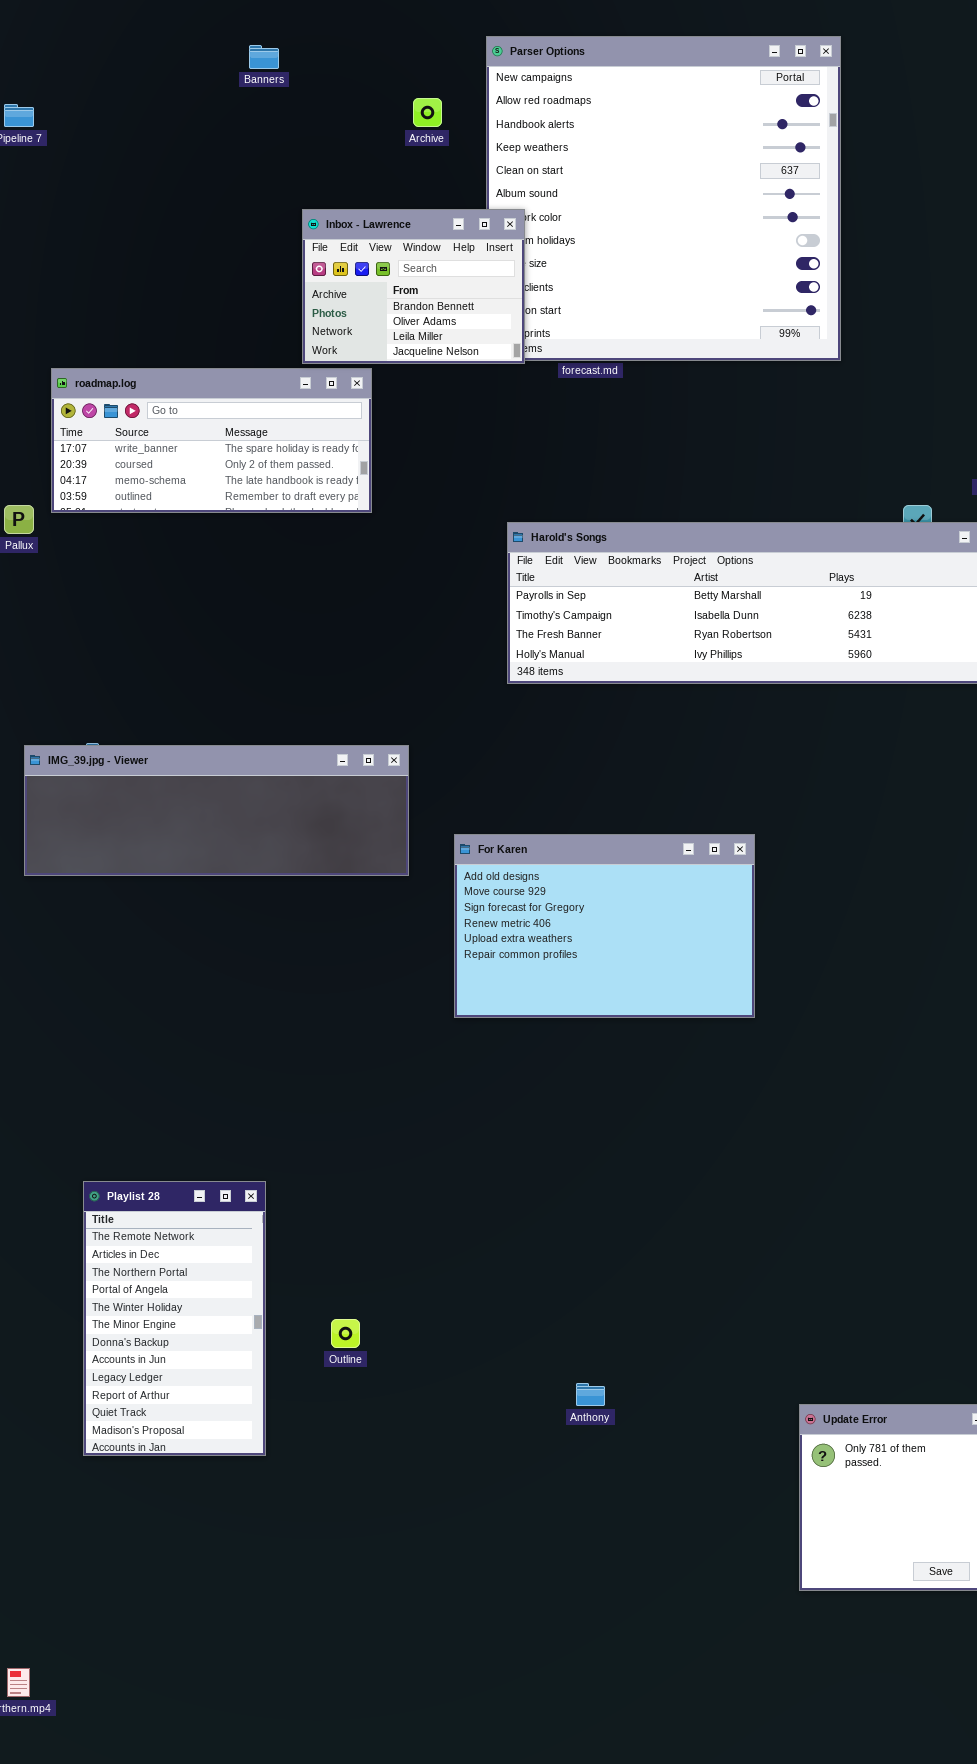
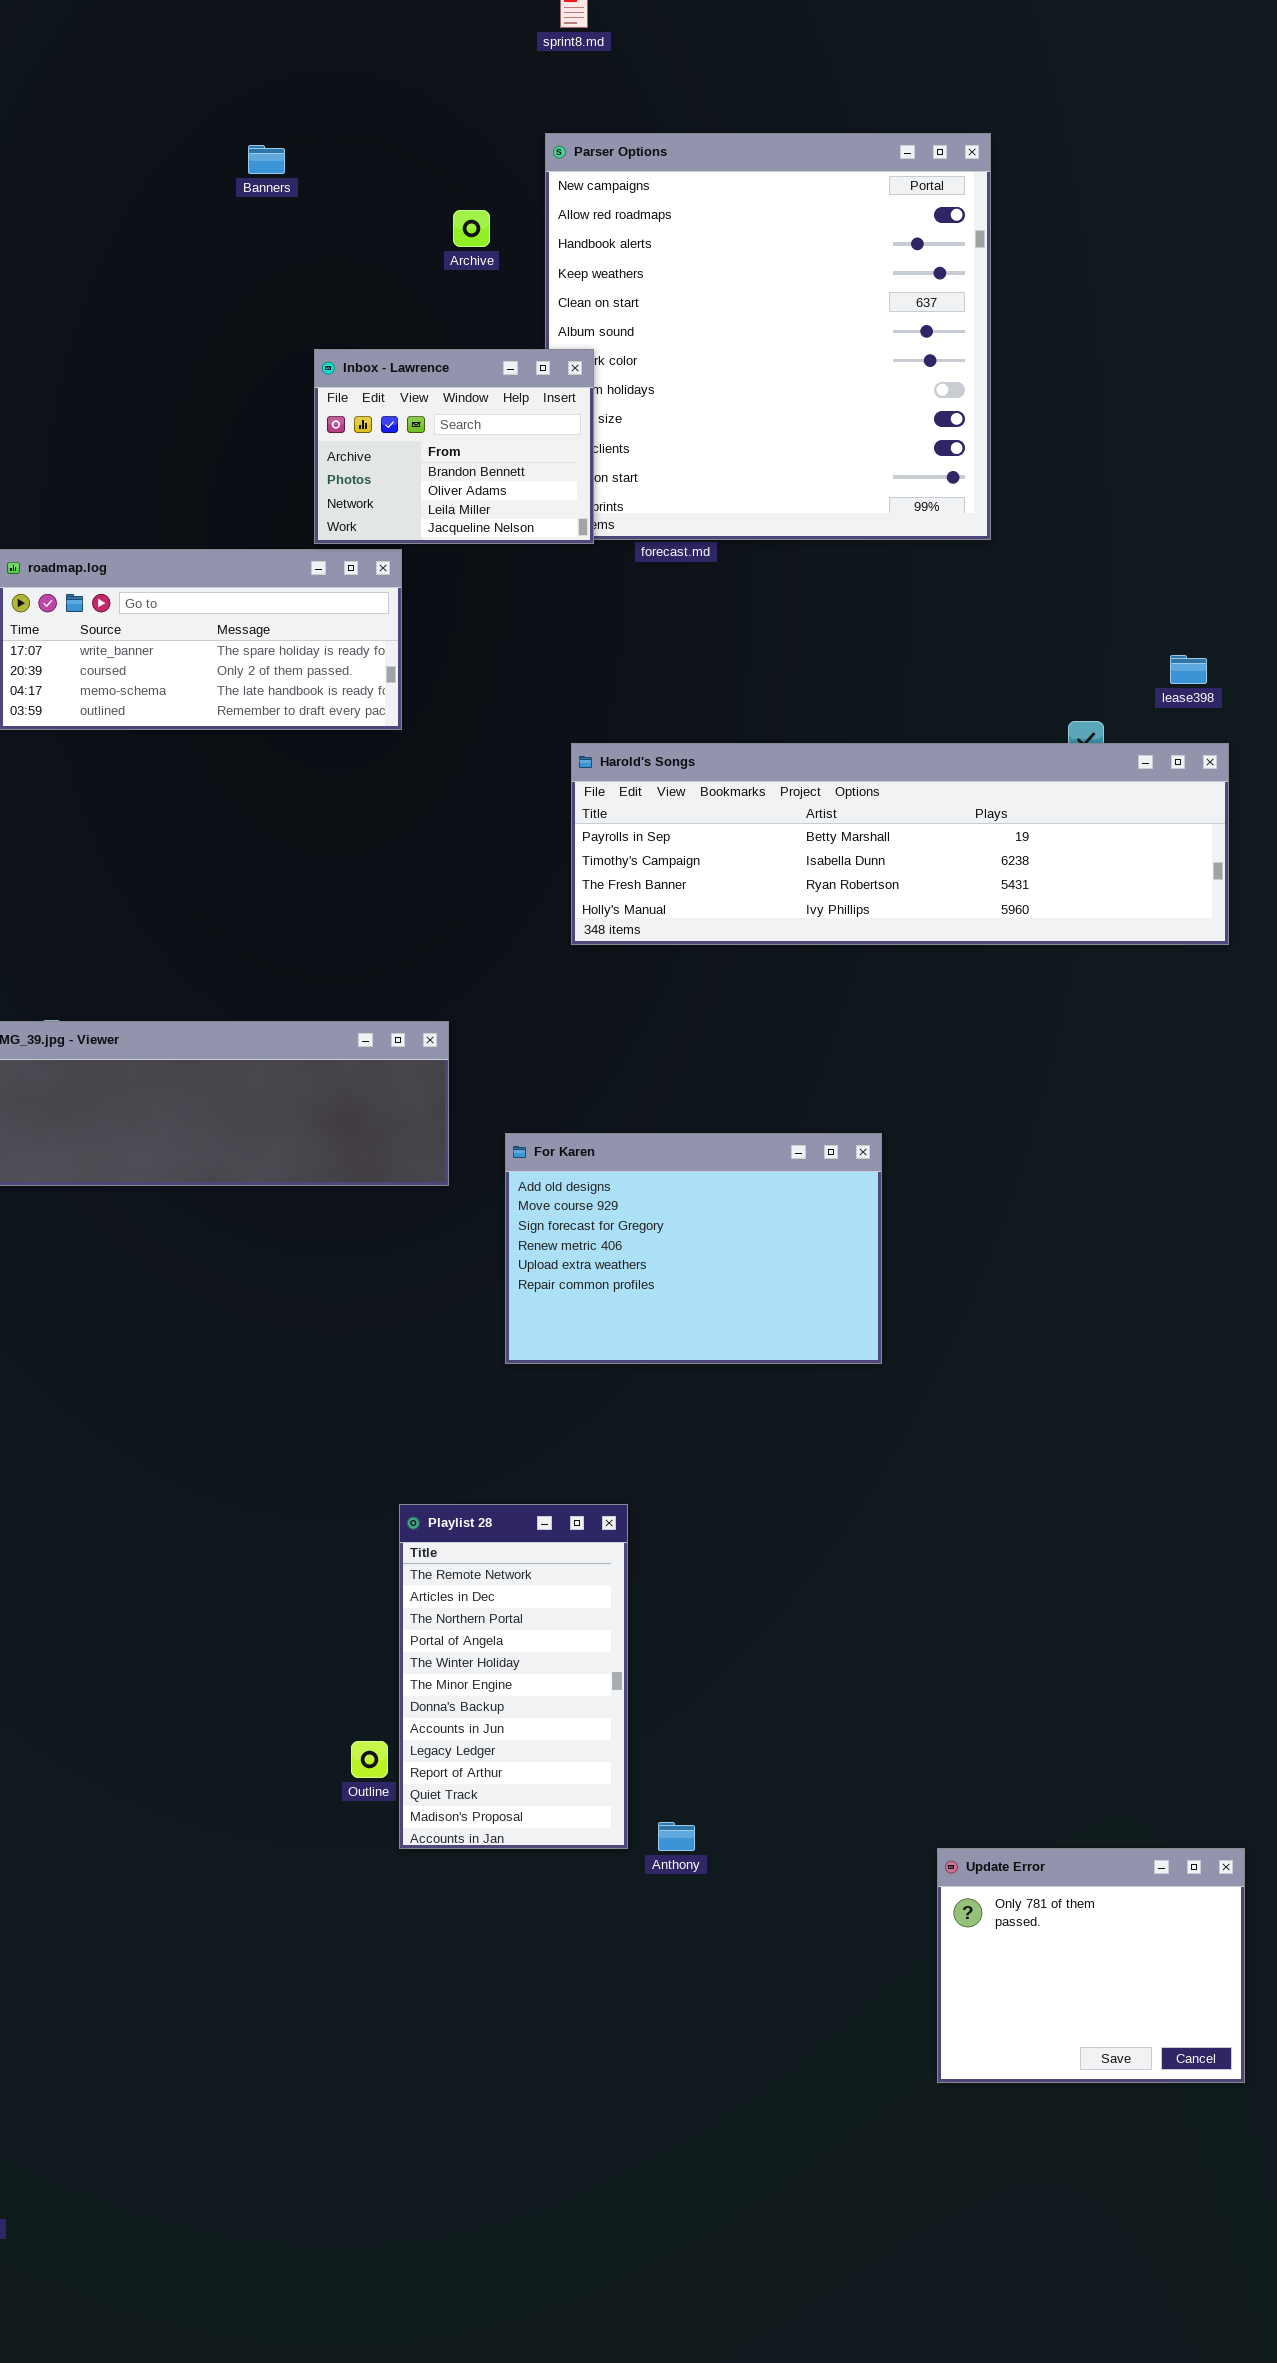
Playlist 28: [83,1181,266,1456] -> [399,1504,628,1849], moved

